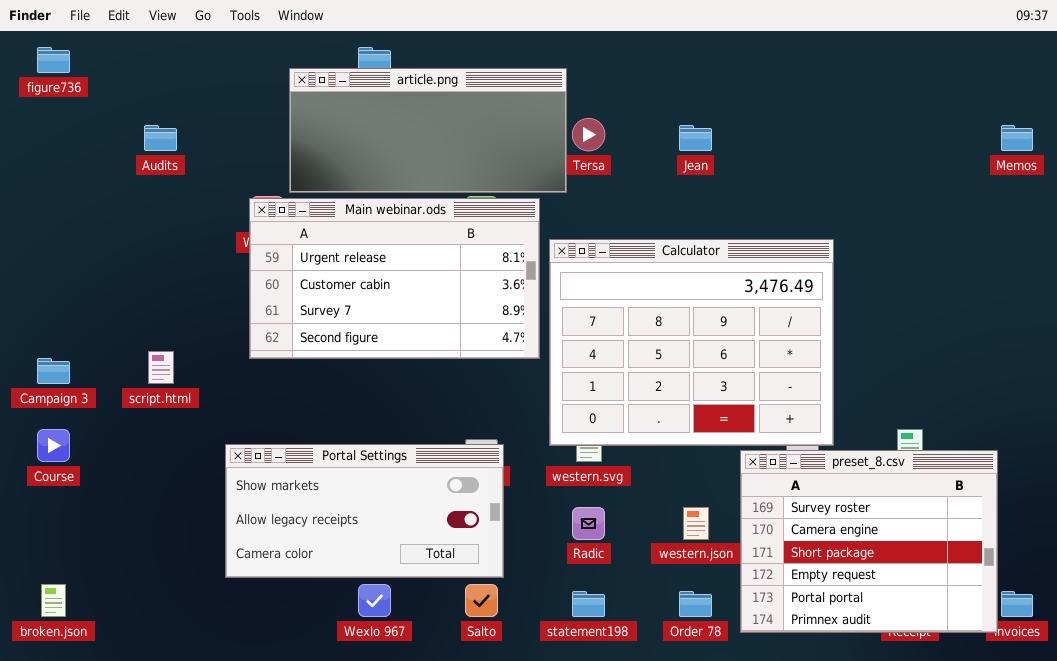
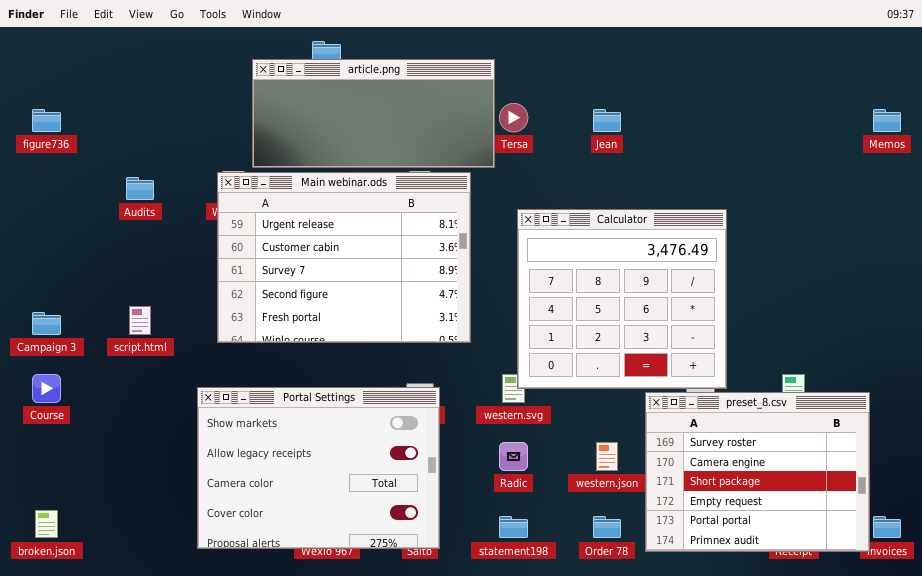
figure736: [37,47,70,73] -> [32,109,61,132], moved
Audits: [144,125,177,151] -> [126,177,154,200], moved
Main webinar.ods: [249,198,540,359] -> [217,172,471,343], resized
Calculator: [549,239,834,446] -> [517,209,727,389], resized
Portal Settings: [225,444,504,578] -> [197,387,440,549], resized

